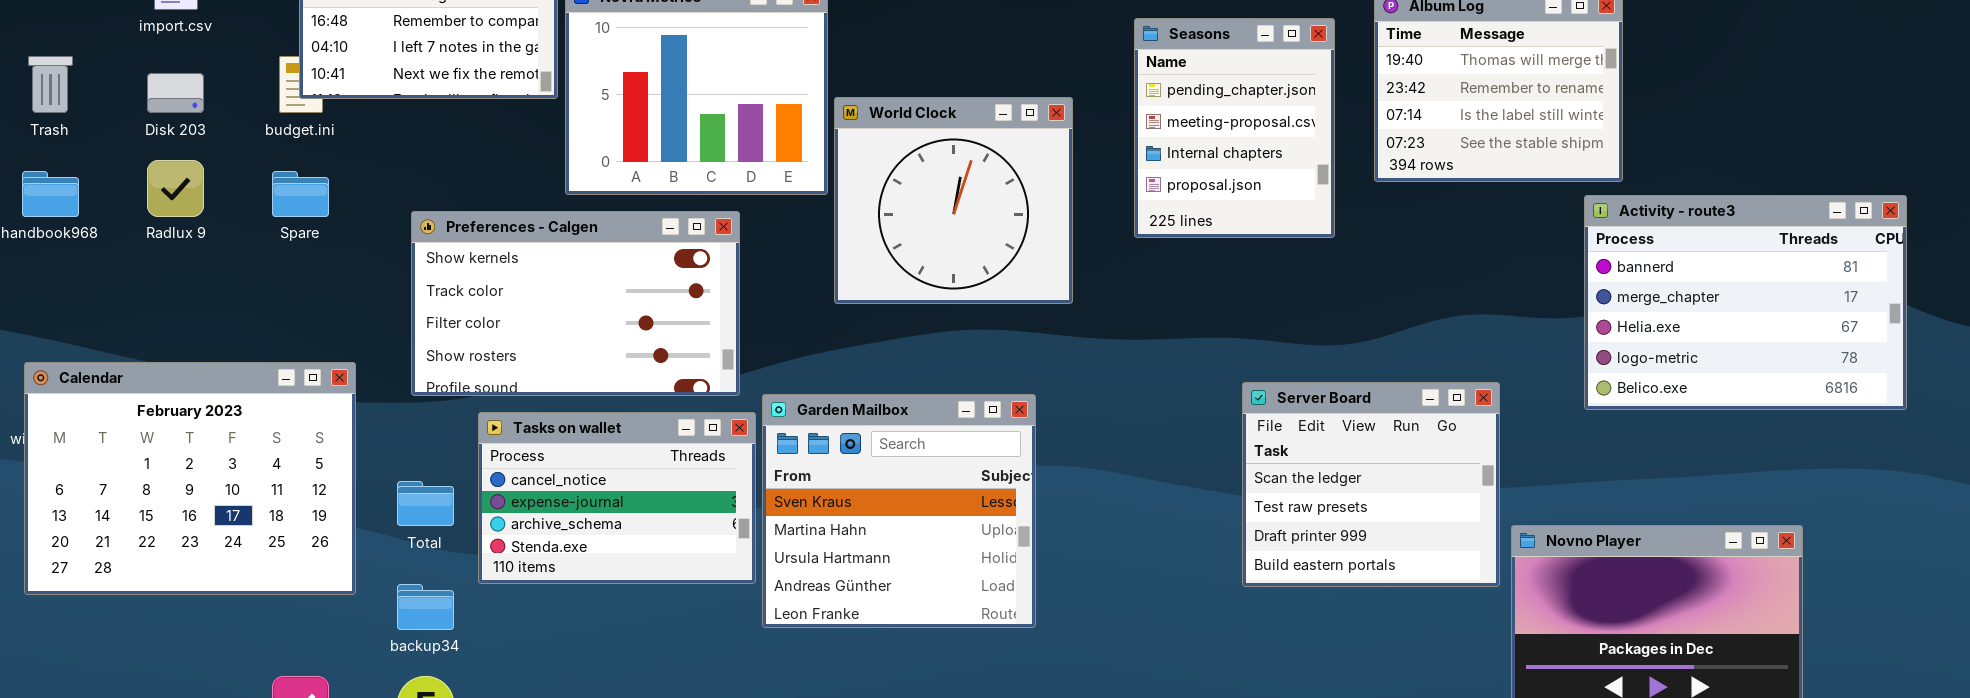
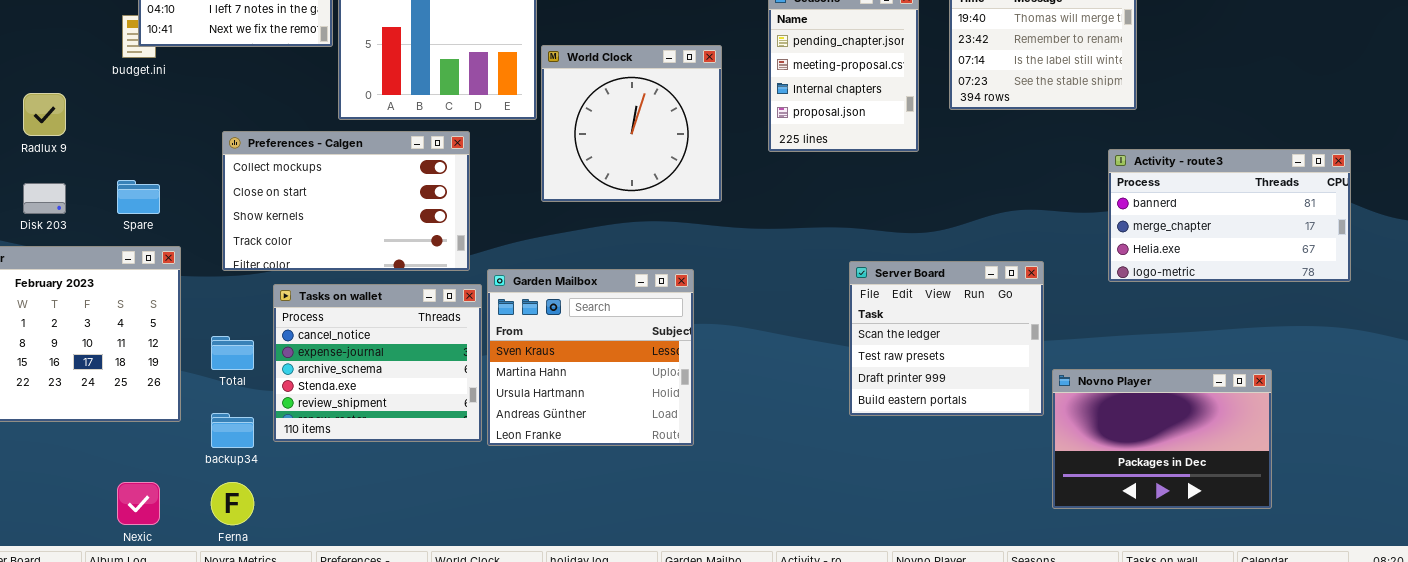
Disk 203: [147,73,204,113] -> [23,183,66,214], moved
Spare: [272,171,329,217] -> [117,180,160,214], moved
Activity - route3: [1584,195,1907,410] -> [1108,149,1351,282], resized
Preferences - Calgen: [411,211,740,396] -> [222,131,470,271], scrolled up 2 rows
Tasks on wallet: [478,412,756,584] -> [273,284,482,442], resized

